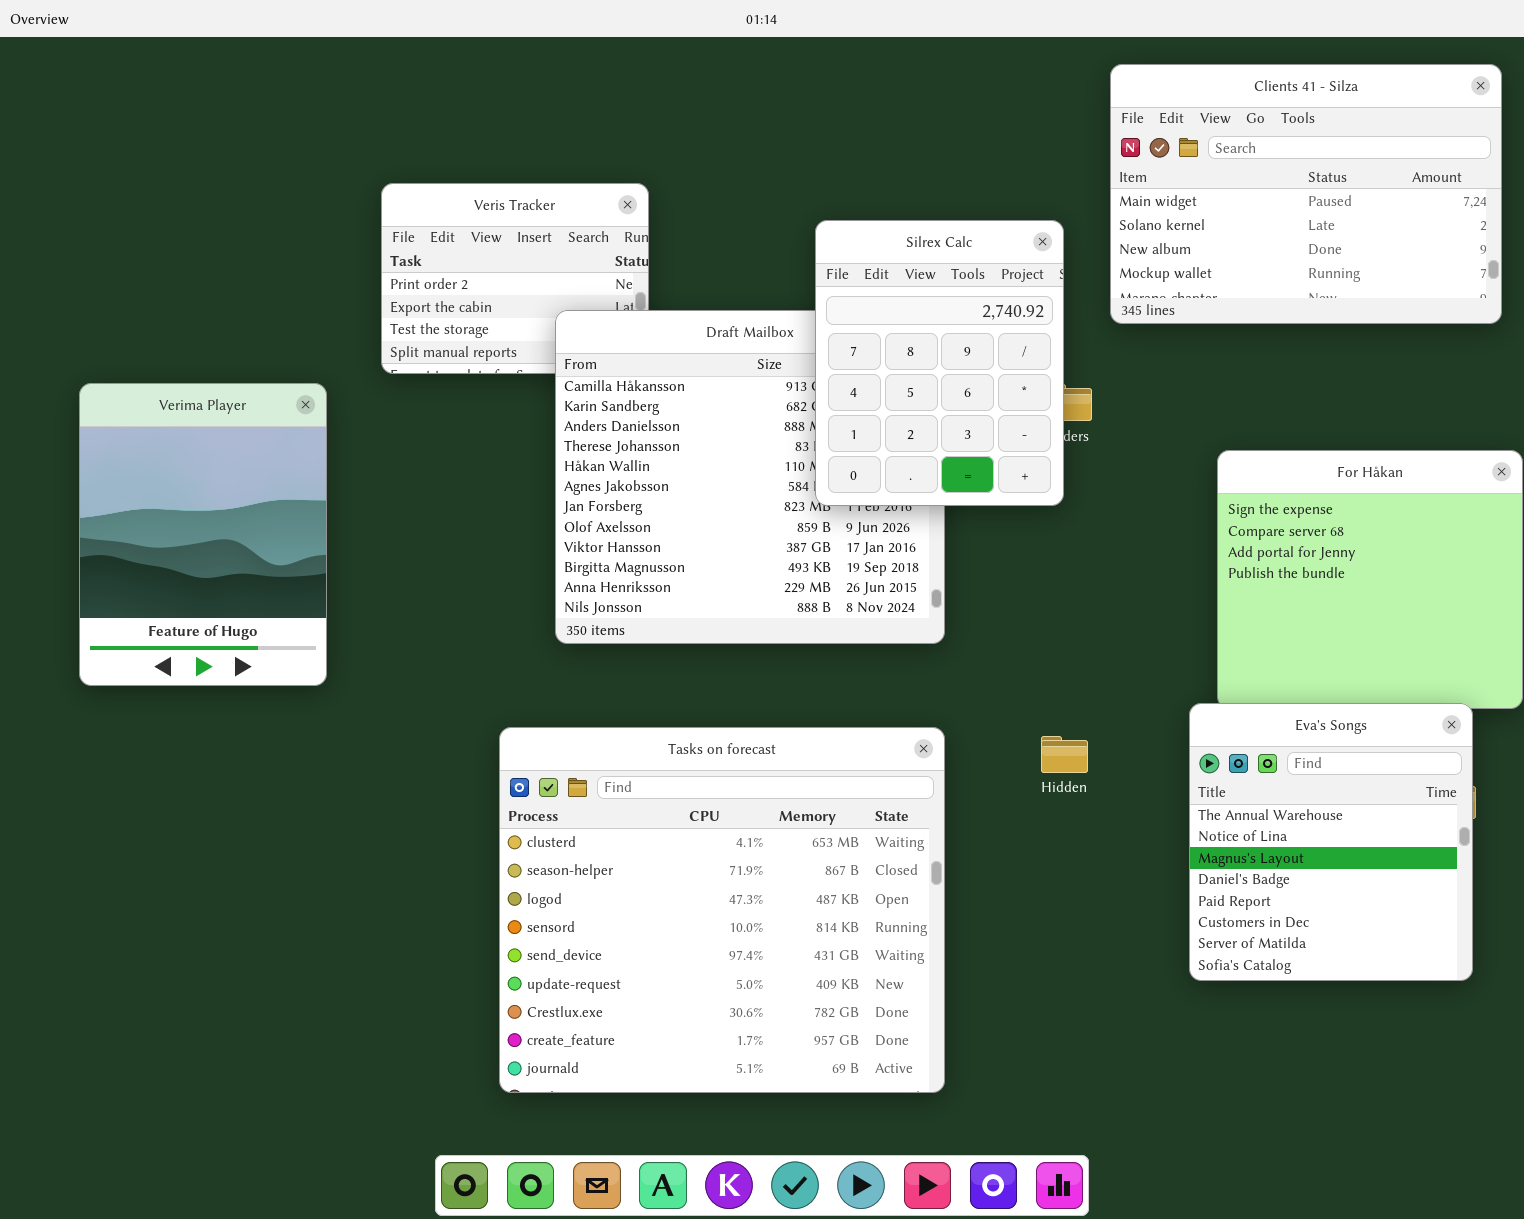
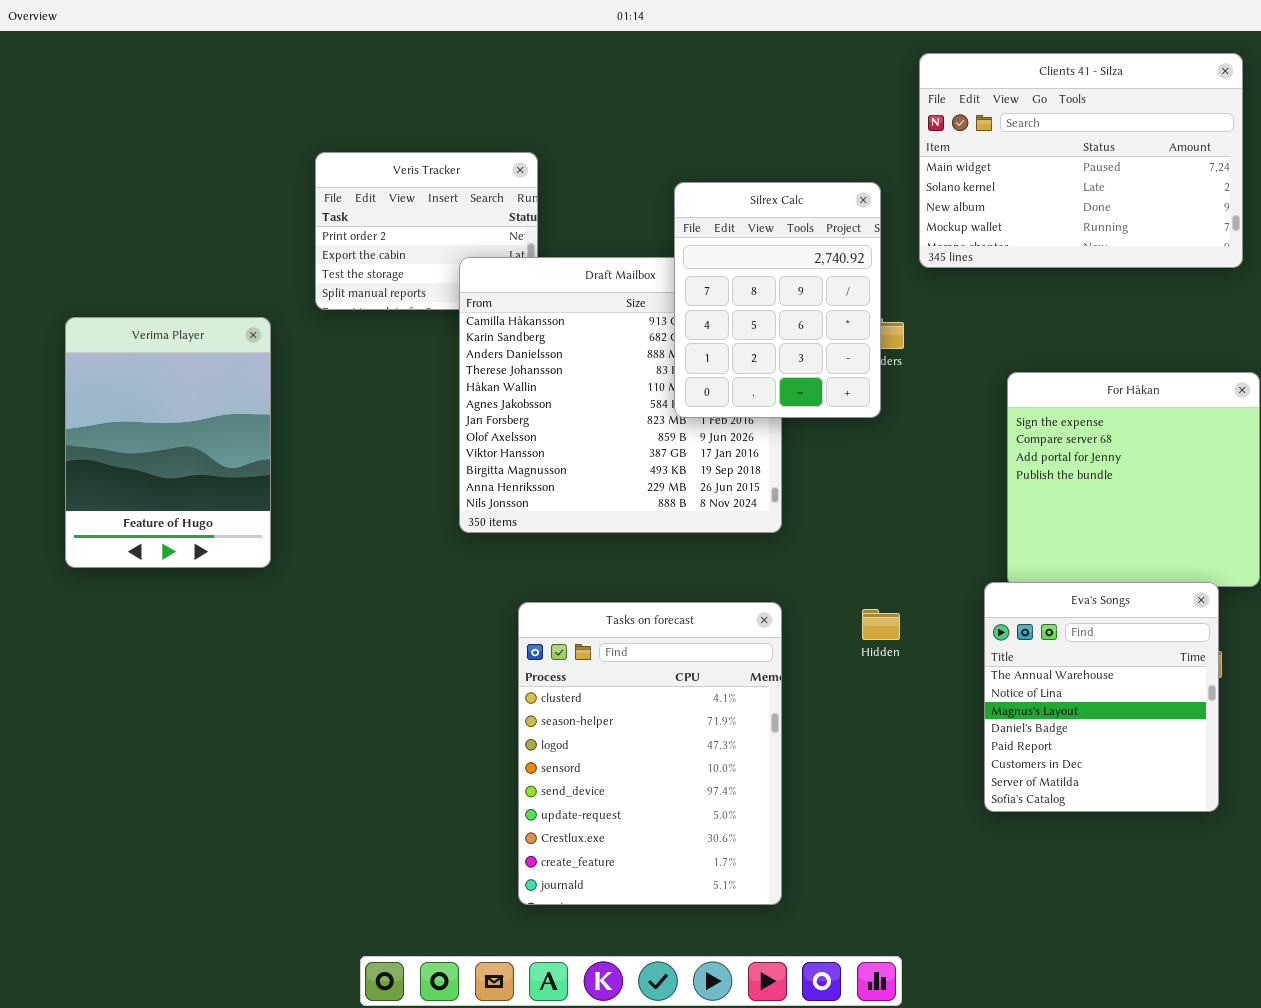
Tasks on forecast: [499,727,945,1093] -> [518,602,782,905], resized

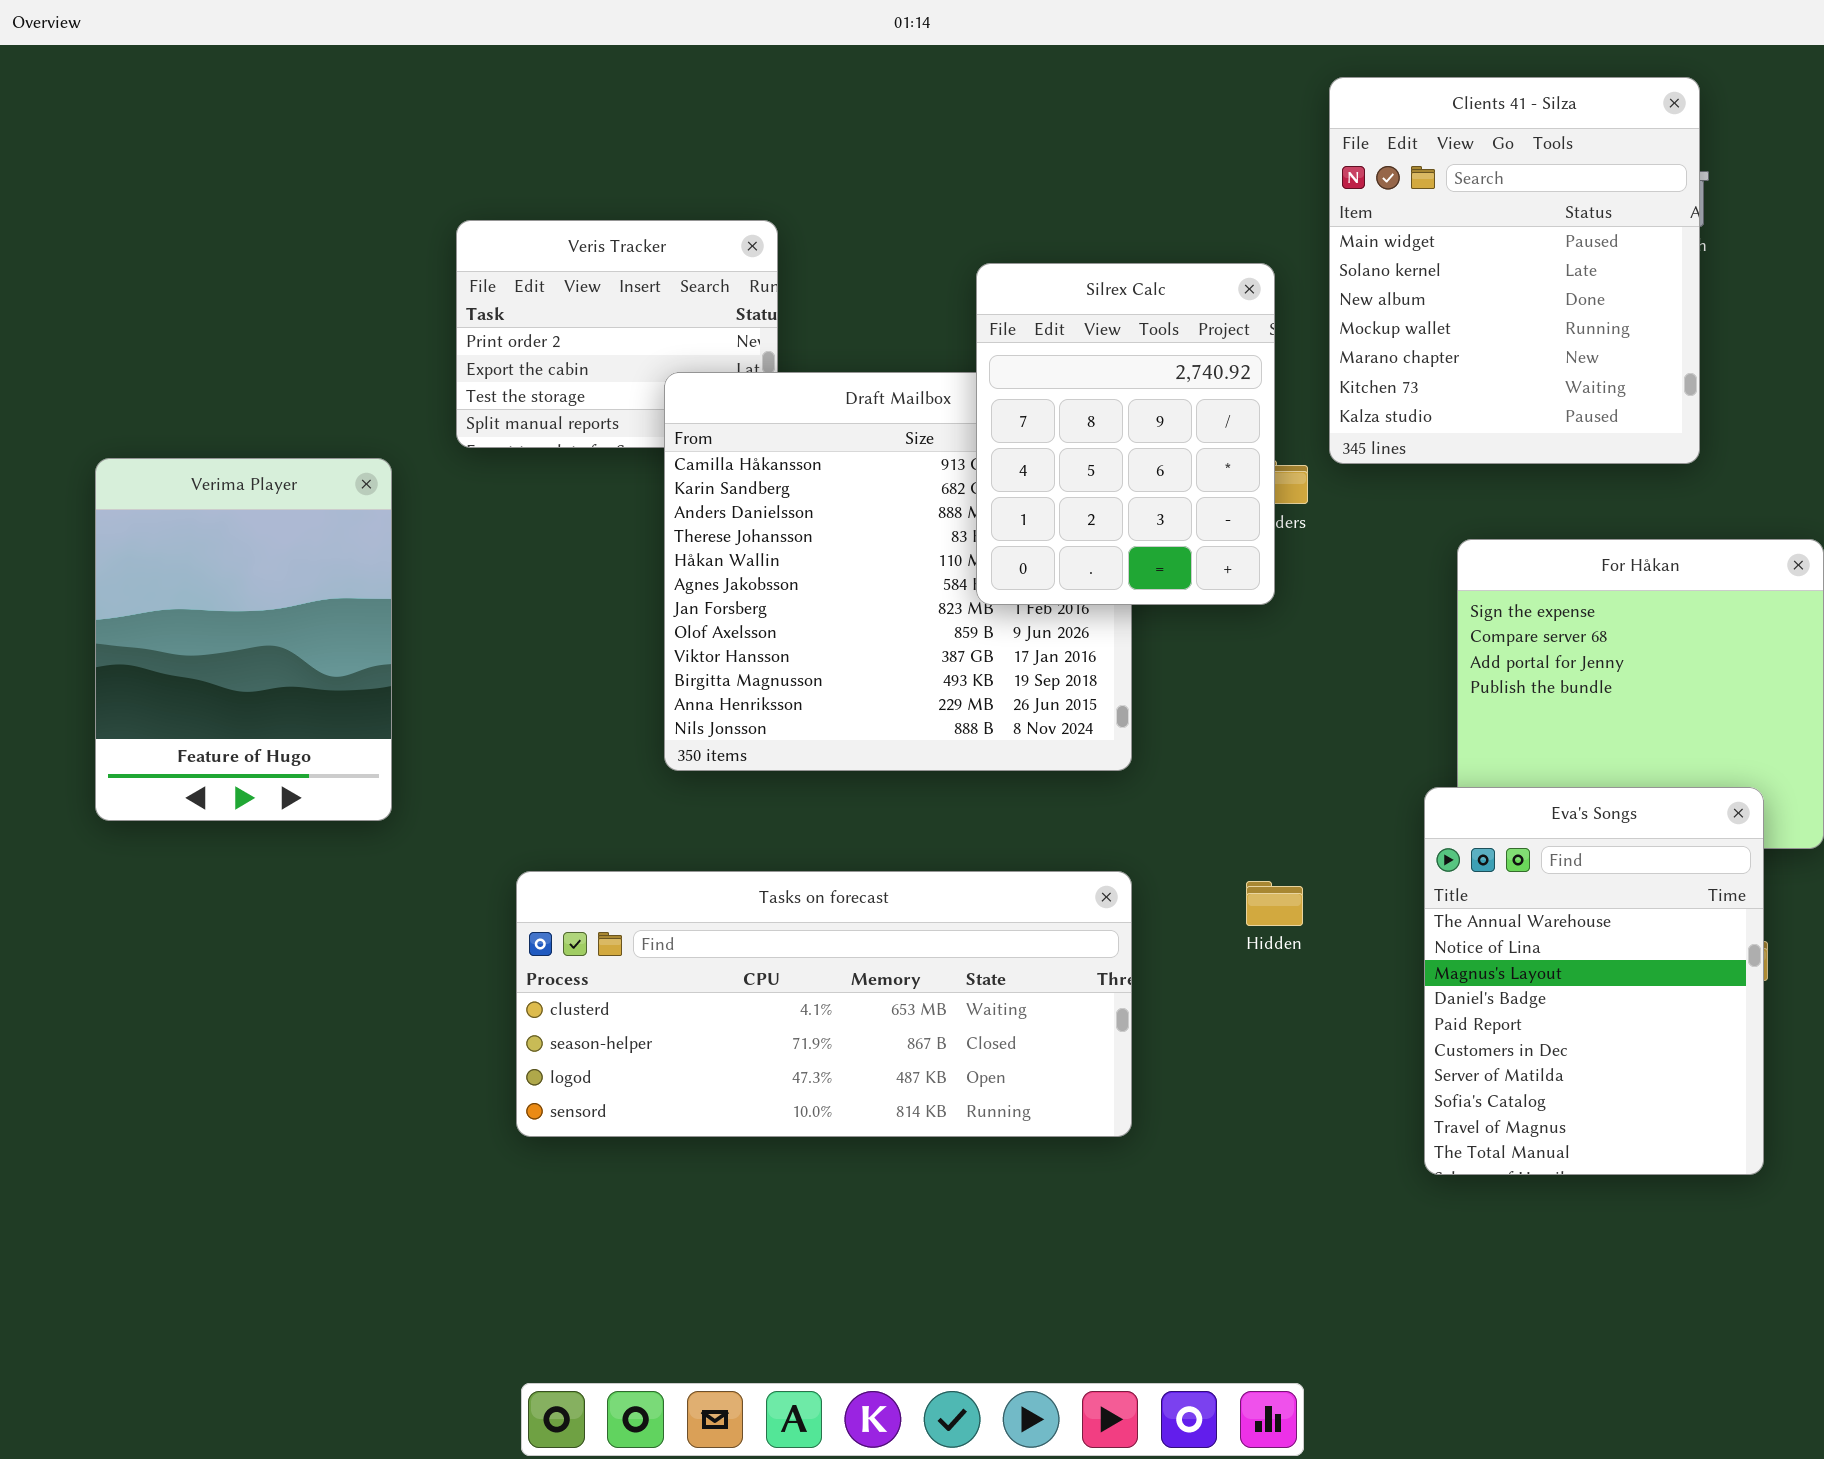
Clients 41 - Silza: [919,53,1243,268] -> [1329,77,1700,464], resized
Eva's Songs: [984,582,1219,812] -> [1424,787,1764,1175], resized
Tasks on forecast: [518,602,782,905] -> [516,871,1132,1137], resized

